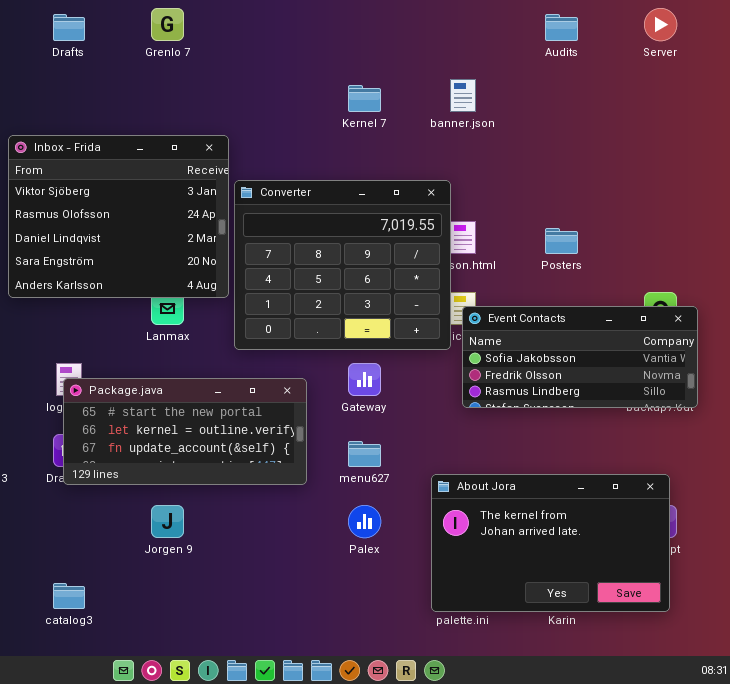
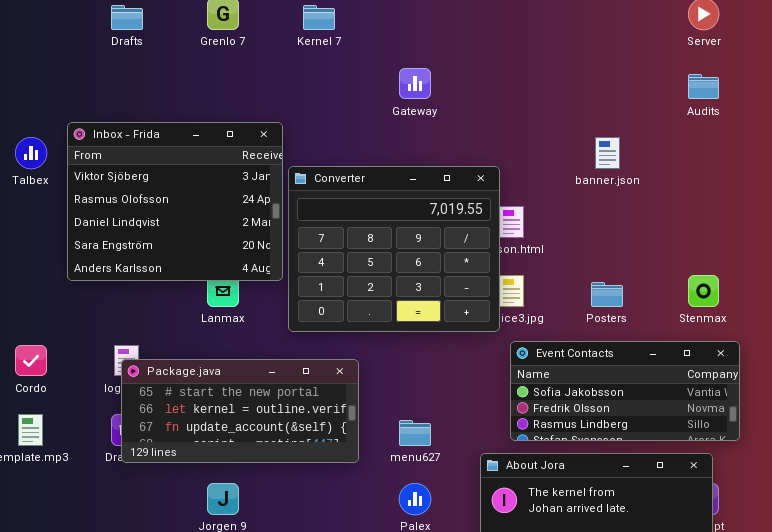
Audits: [545,14,578,41] -> [688,74,719,99], moved
banner.json: [450,79,476,112] -> [595,137,620,169], moved
Kernel 7: [348,85,381,112] -> [303,5,335,30], moved
Posters: [545,228,578,254] -> [591,282,623,307], moved
Event Contacts: [462,306,698,408] -> [510,341,740,441], moved
Gateway: [348,363,381,396] -> [399,68,431,99], moved

